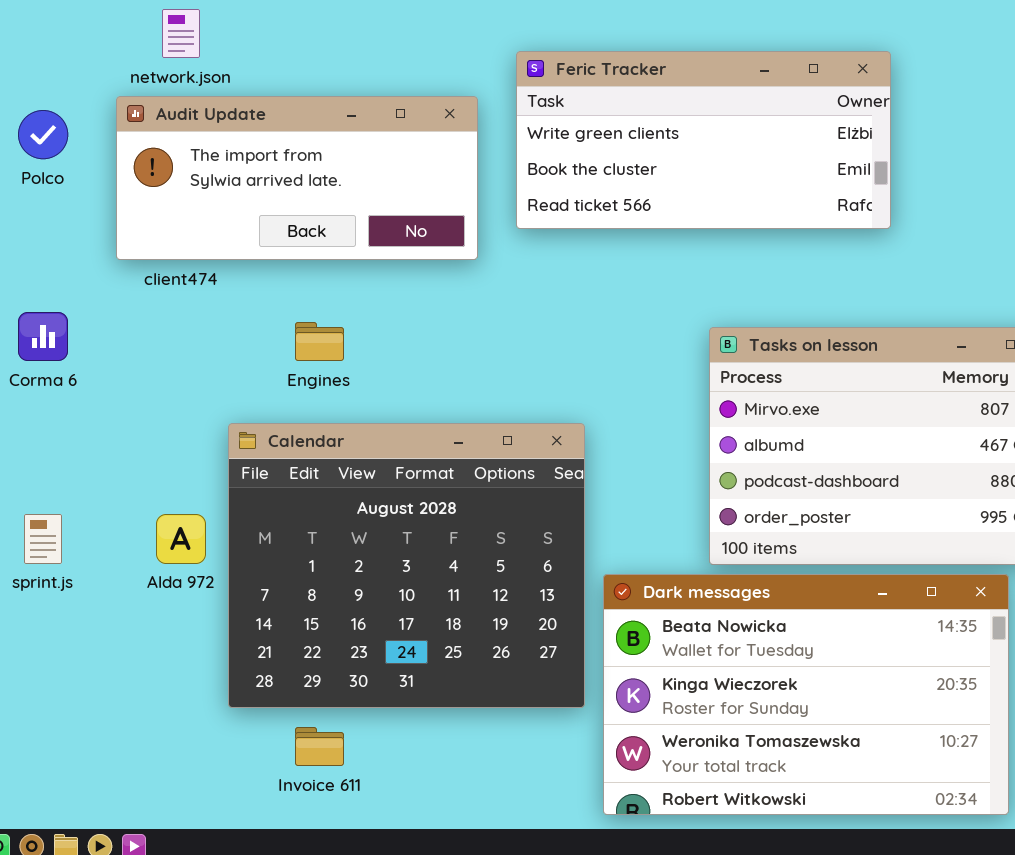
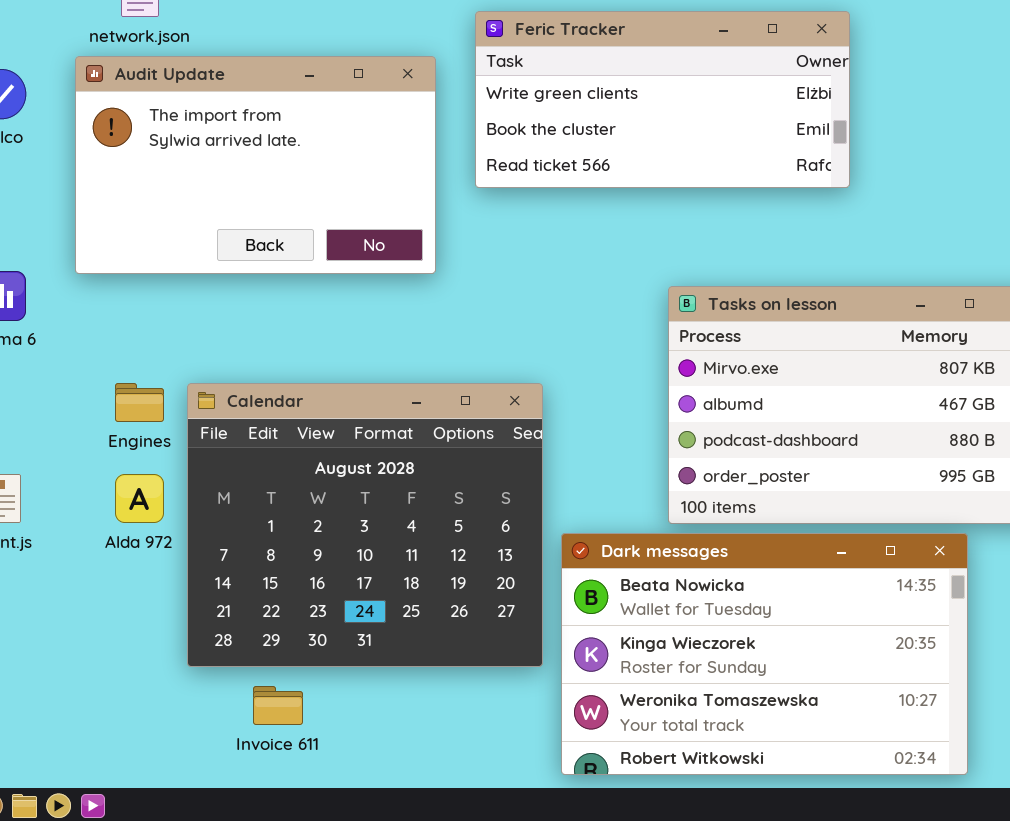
Audit Update: [116,96,478,260] -> [75,56,436,274], resized
Engines: [295,322,344,361] -> [115,383,164,422], moved

